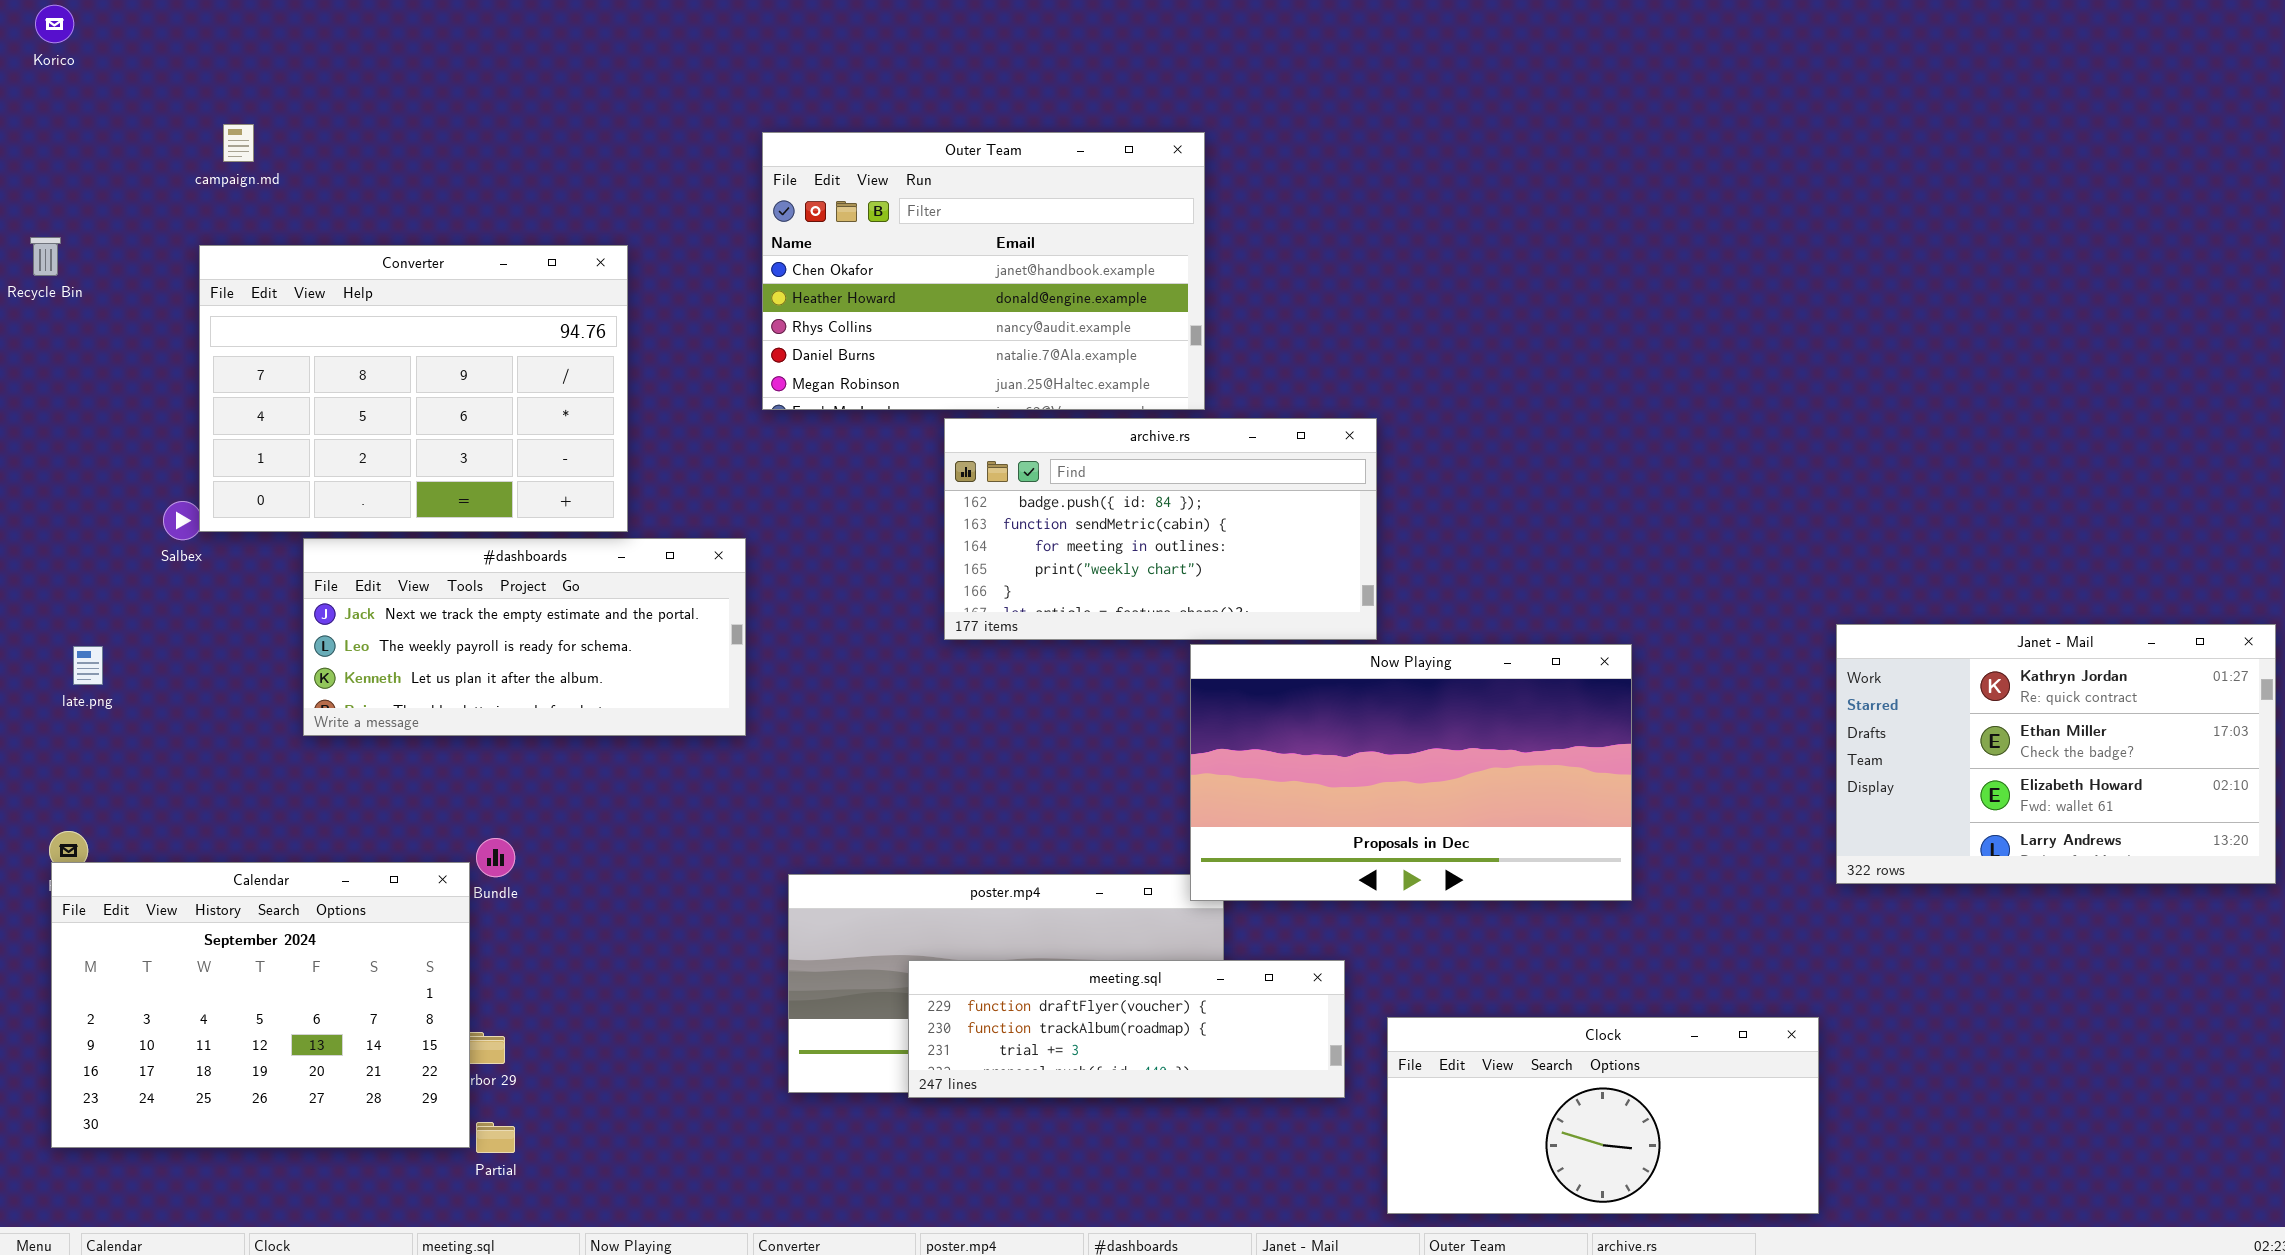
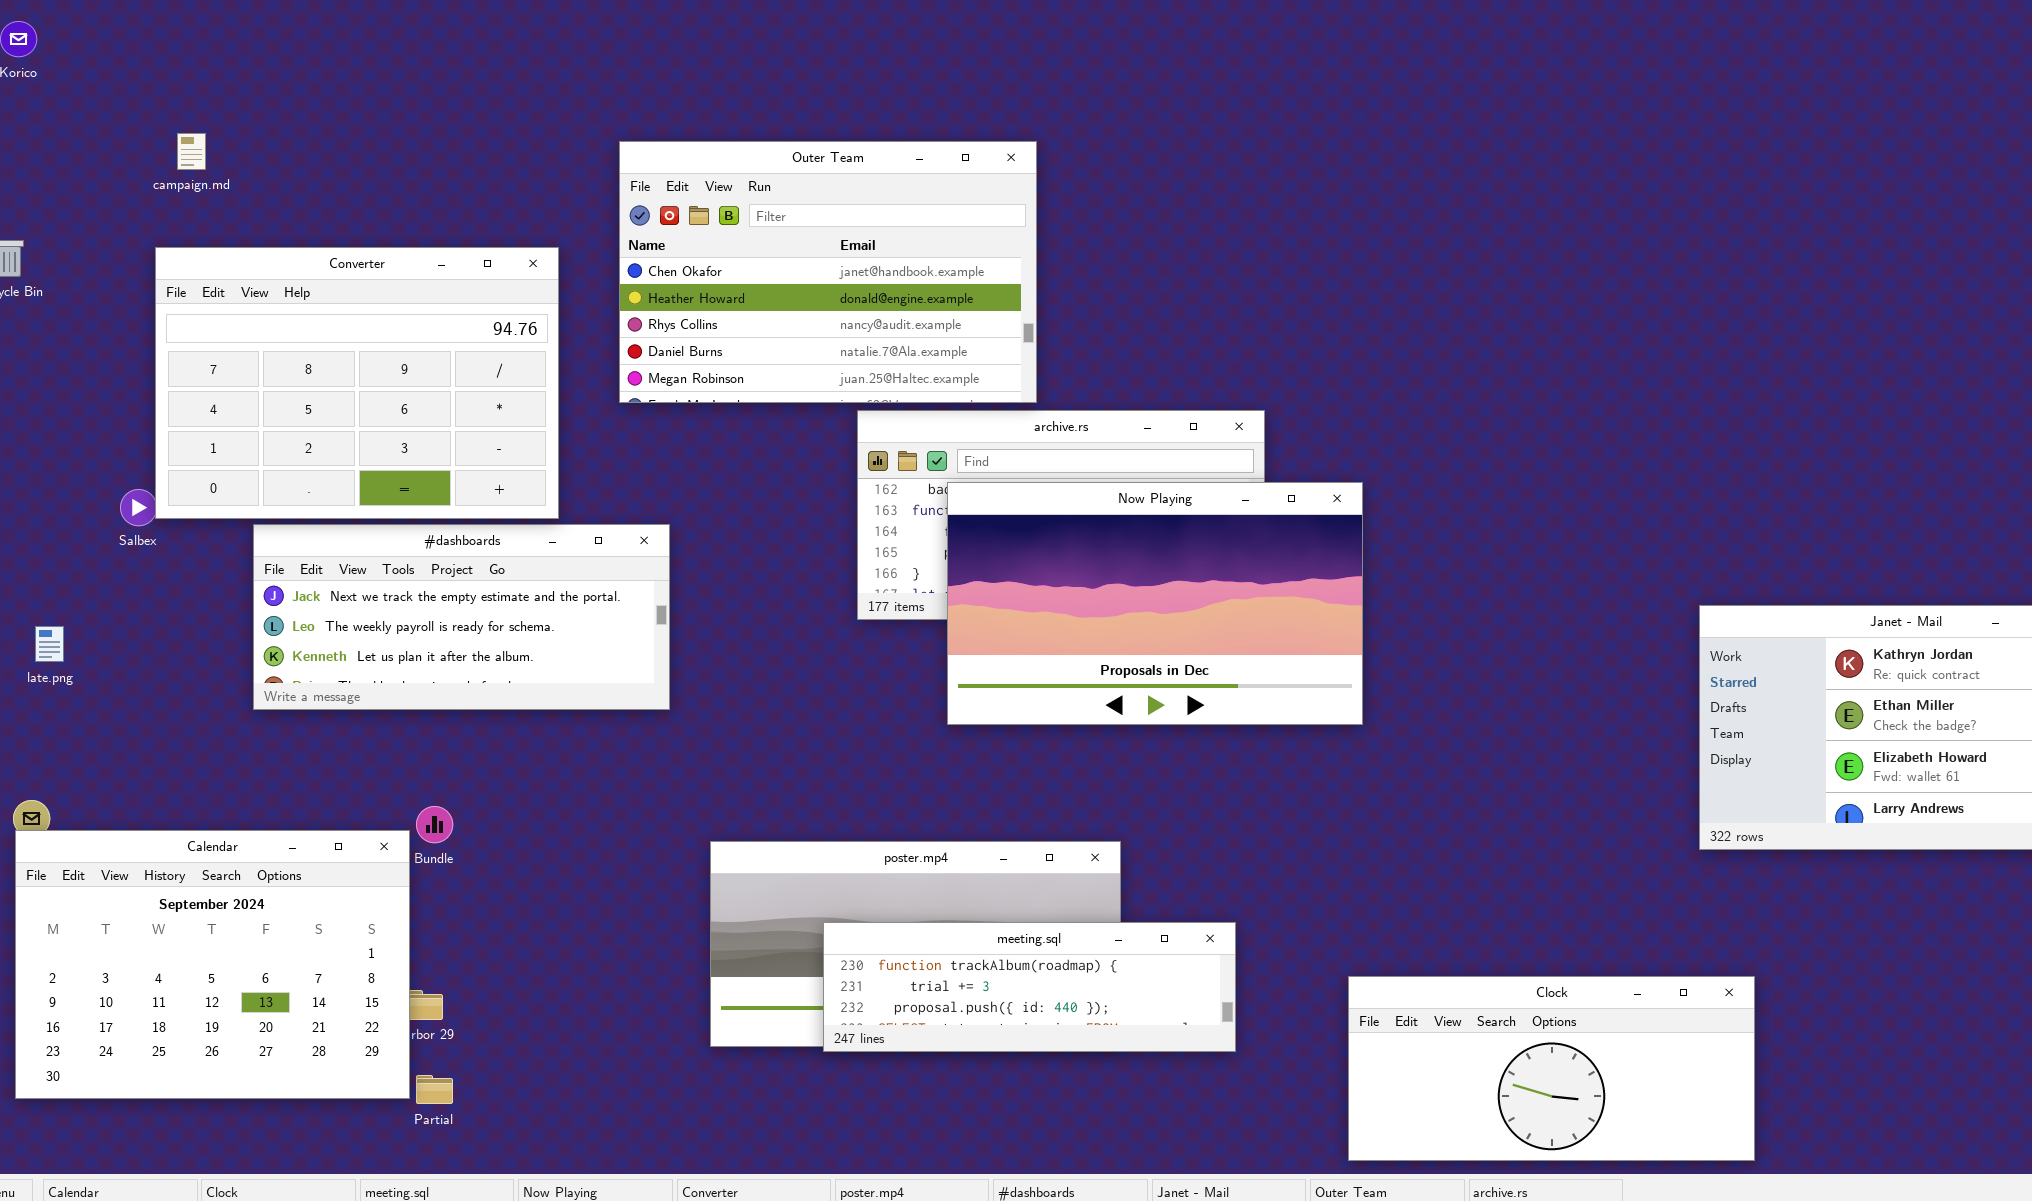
Outer Team: [762,132,1205,410] -> [619,141,1037,403], moved
Now Playing: [1190,644,1632,901] -> [947,482,1363,725], moved
meeting.sql: [908,960,1345,1098] -> [823,922,1236,1052], scrolled down 1 row
Clock: [1387,1017,1819,1214] -> [1348,976,1755,1161], moved

